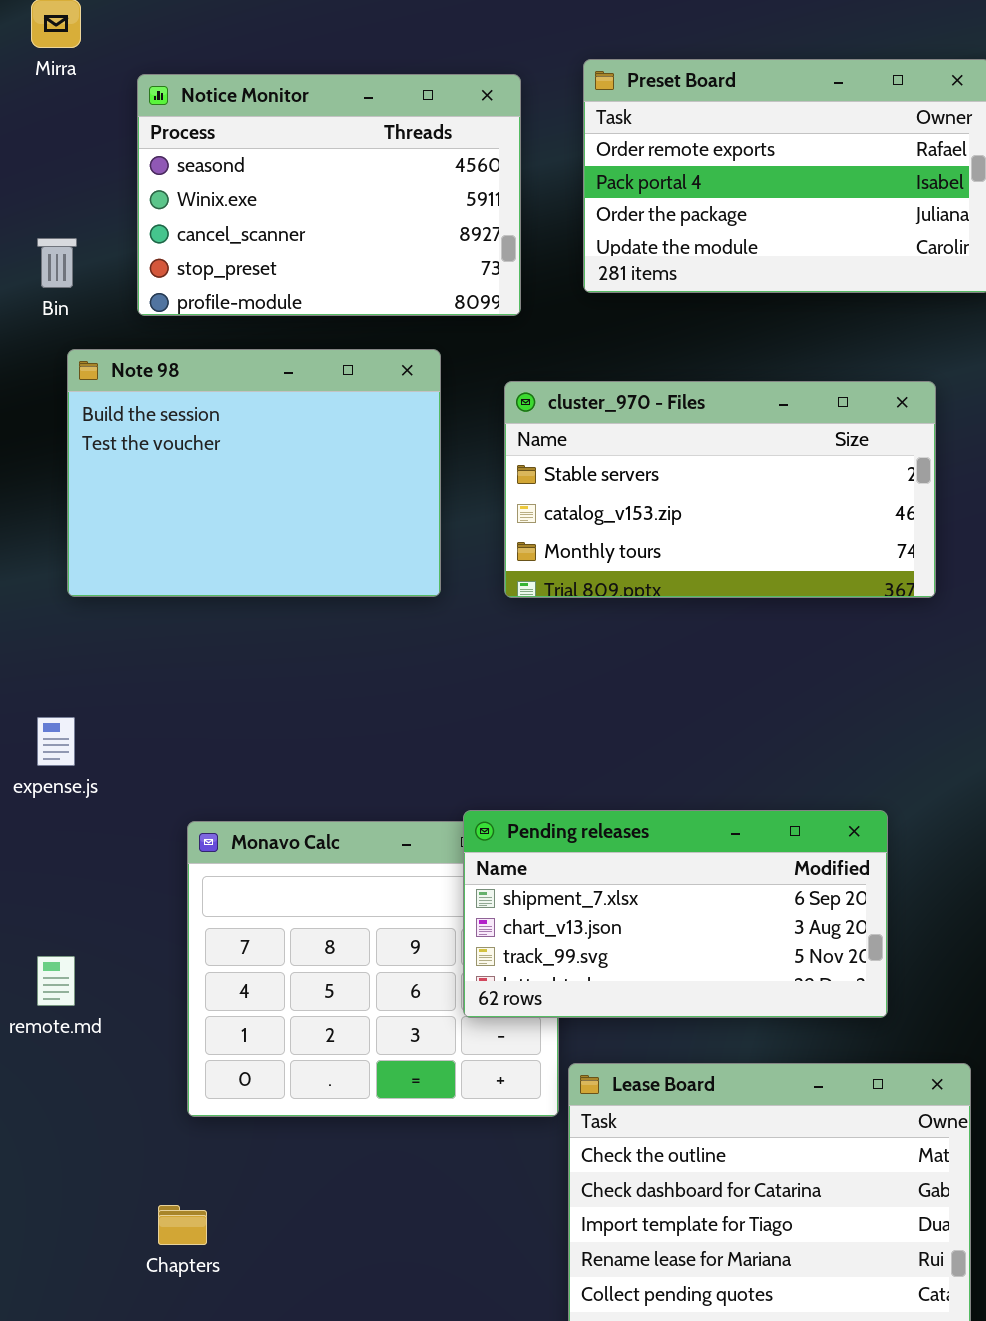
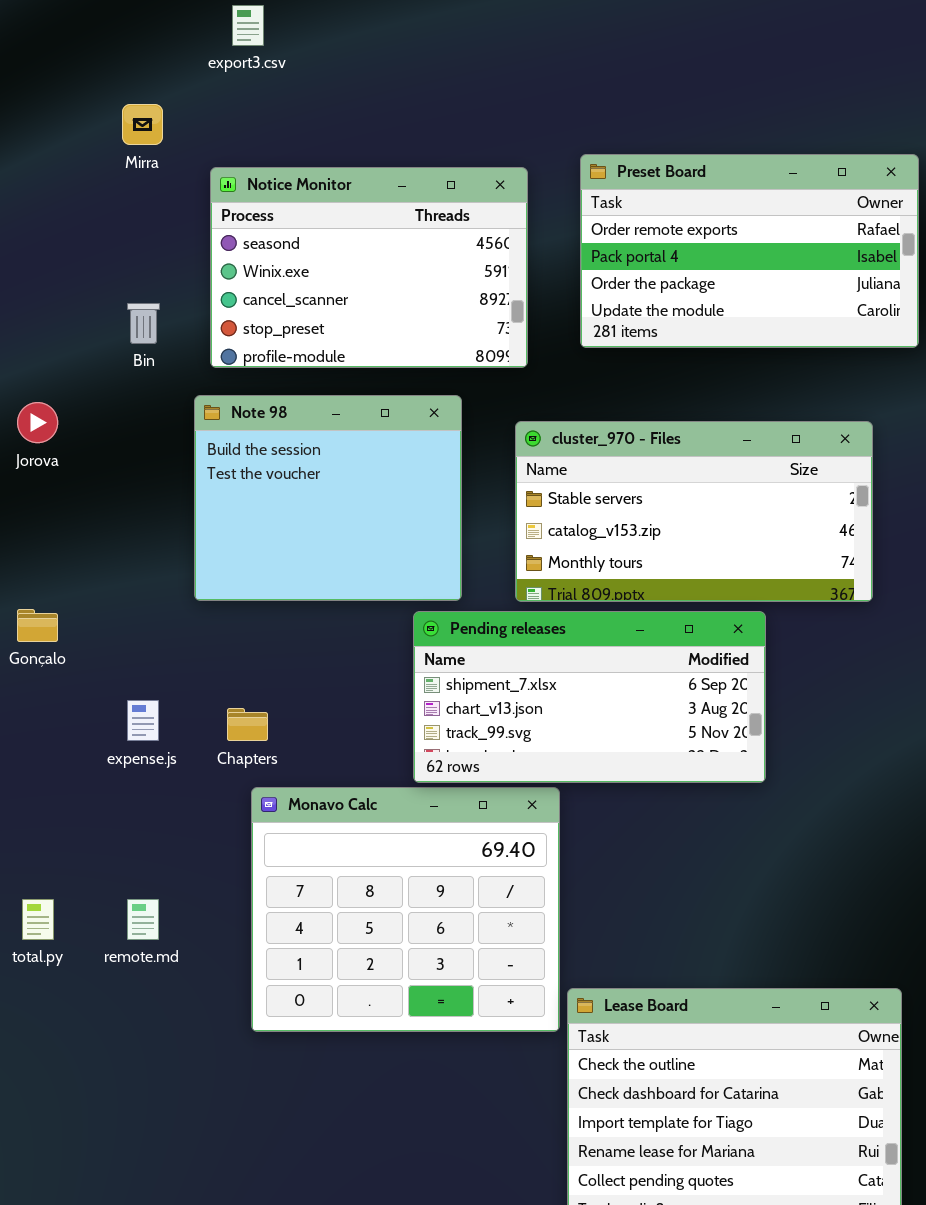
Note 98: [67,349,441,597] -> [194,395,462,601], resized
Pending releases: [463,810,888,1018] -> [413,611,766,783], moved
Chapters: [158,1205,207,1245] -> [227,708,268,741], moved

